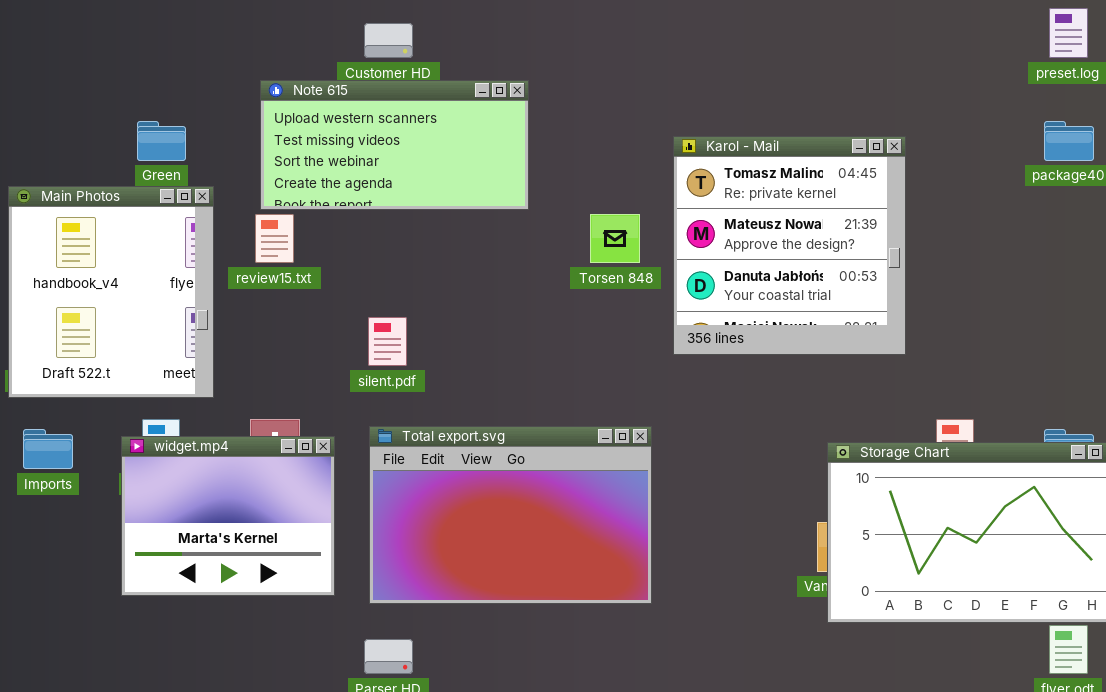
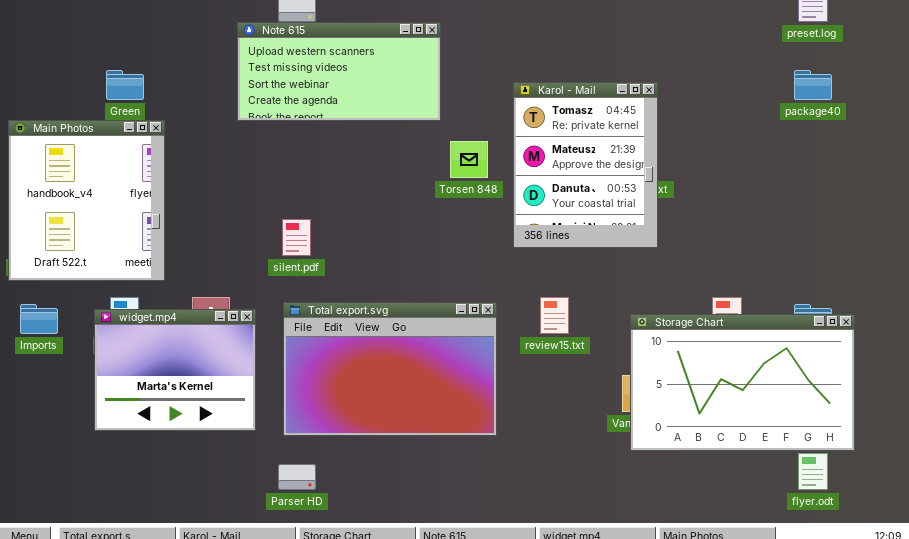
Note 615: [260,80,529,210] -> [237,22,441,121], moved
Karol - Mail: [673,136,906,355] -> [513,82,658,248], resized
review15.txt: [255,214,294,263] -> [540,297,569,334], moved

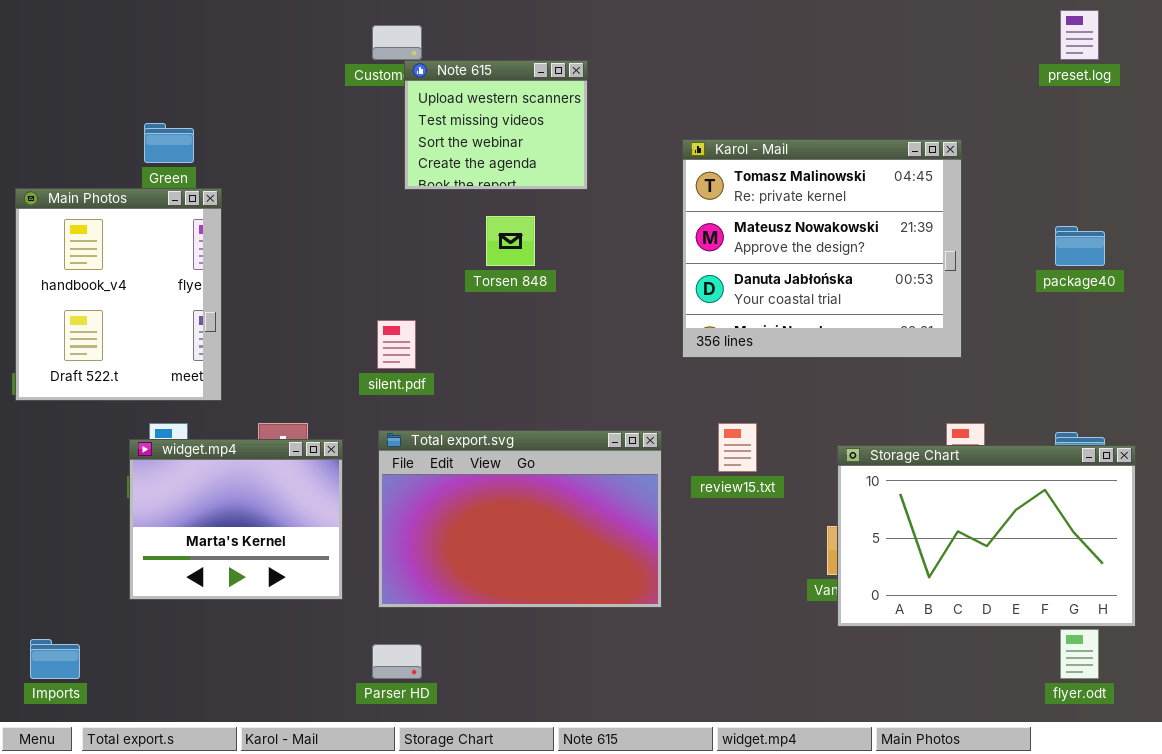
Note 615: [237,22,441,121] -> [404,60,588,190], resized
package40: [794,70,832,100] -> [1055,226,1105,266], moved
Karol - Mail: [513,82,658,248] -> [682,139,962,358], resized
Torsen 848: [450,141,488,178] -> [486,216,535,266], moved
Imports: [20,304,58,334] -> [30,639,80,679], moved

